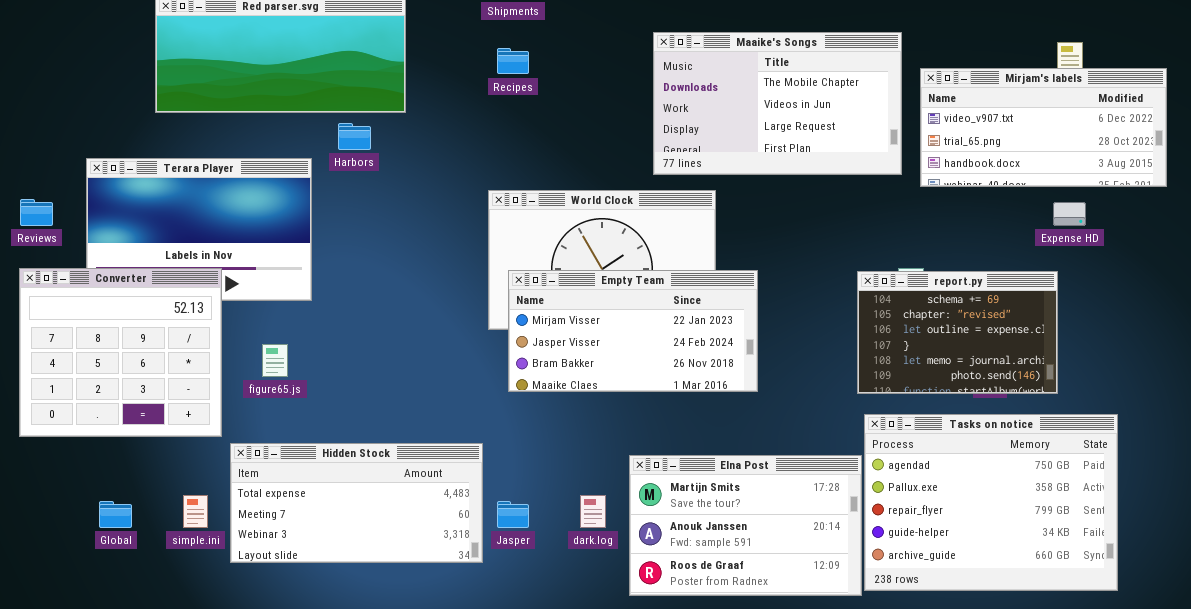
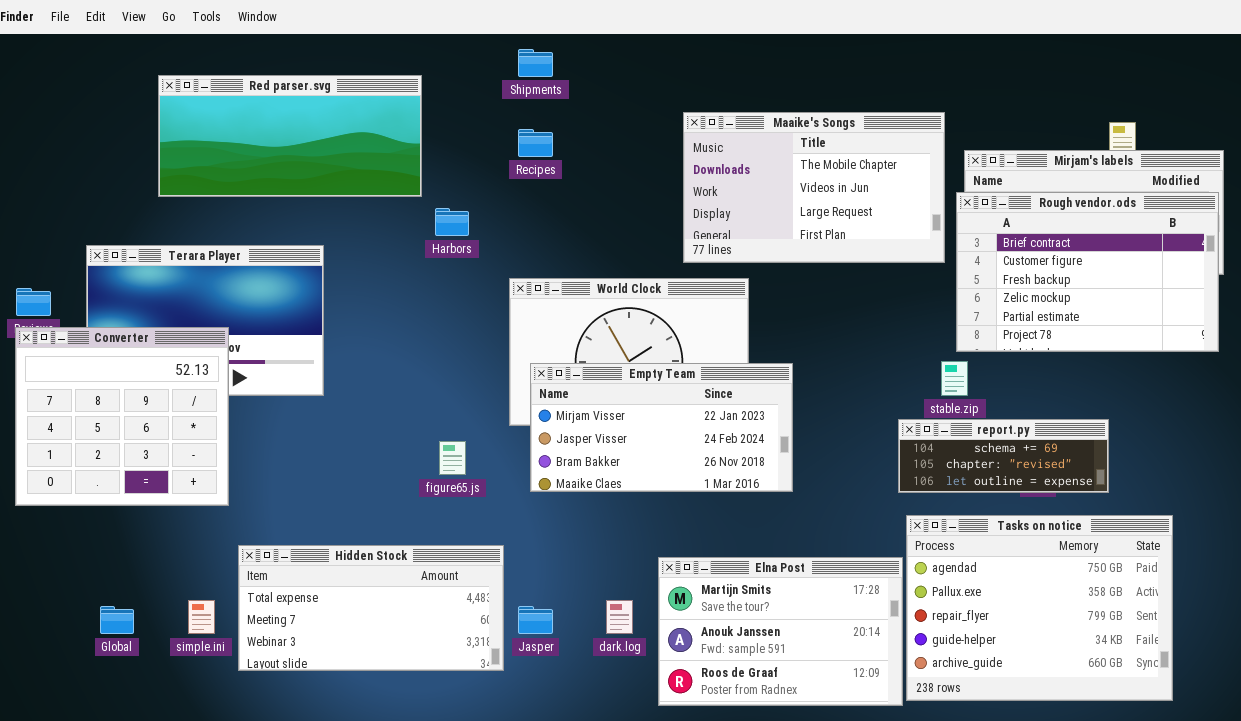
Rough vendor.ods: none -> [956,192,1219,352], opened
Harbors: [338,123,371,150] -> [435,208,469,236], moved
Converter: [19,268,222,437] -> [15,327,229,506], moved
report.py: [857,271,1058,394] -> [898,419,1109,493], resized
figure65.js: [262,344,288,377] -> [439,441,466,475], moved

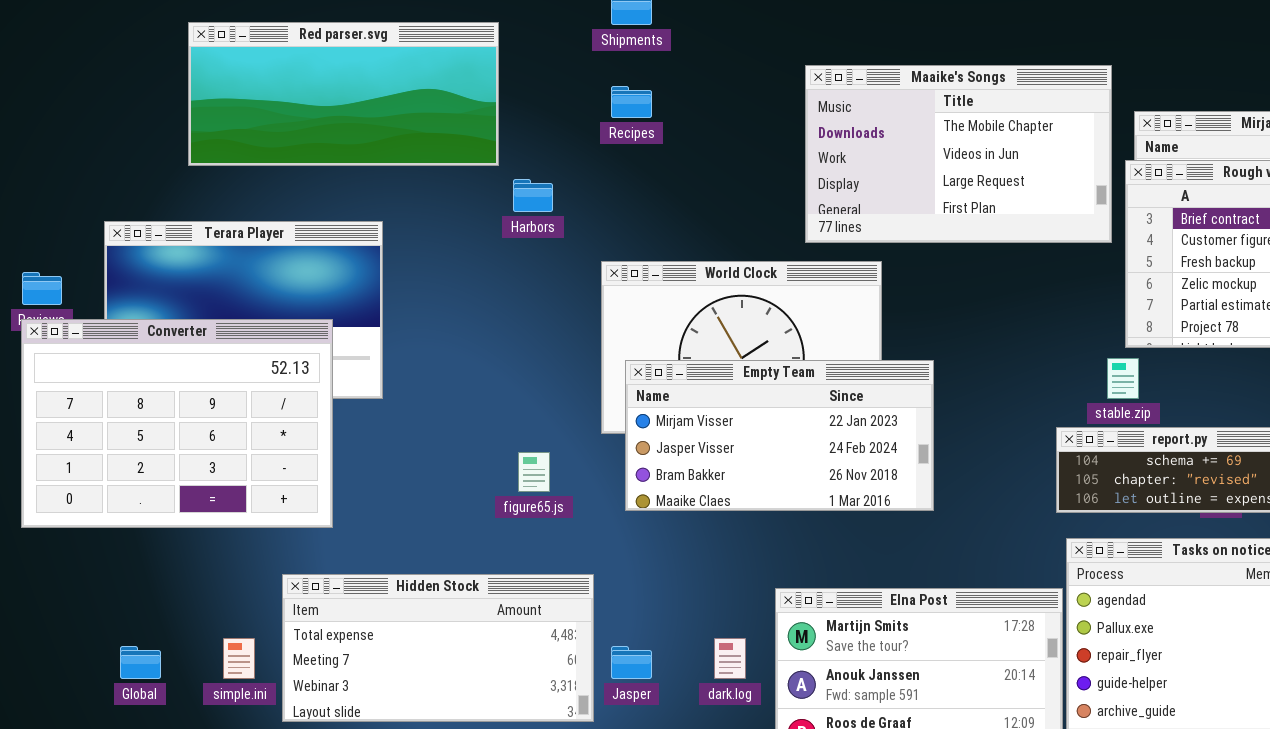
Converter: [15,327,229,506] -> [21,319,333,528], resized

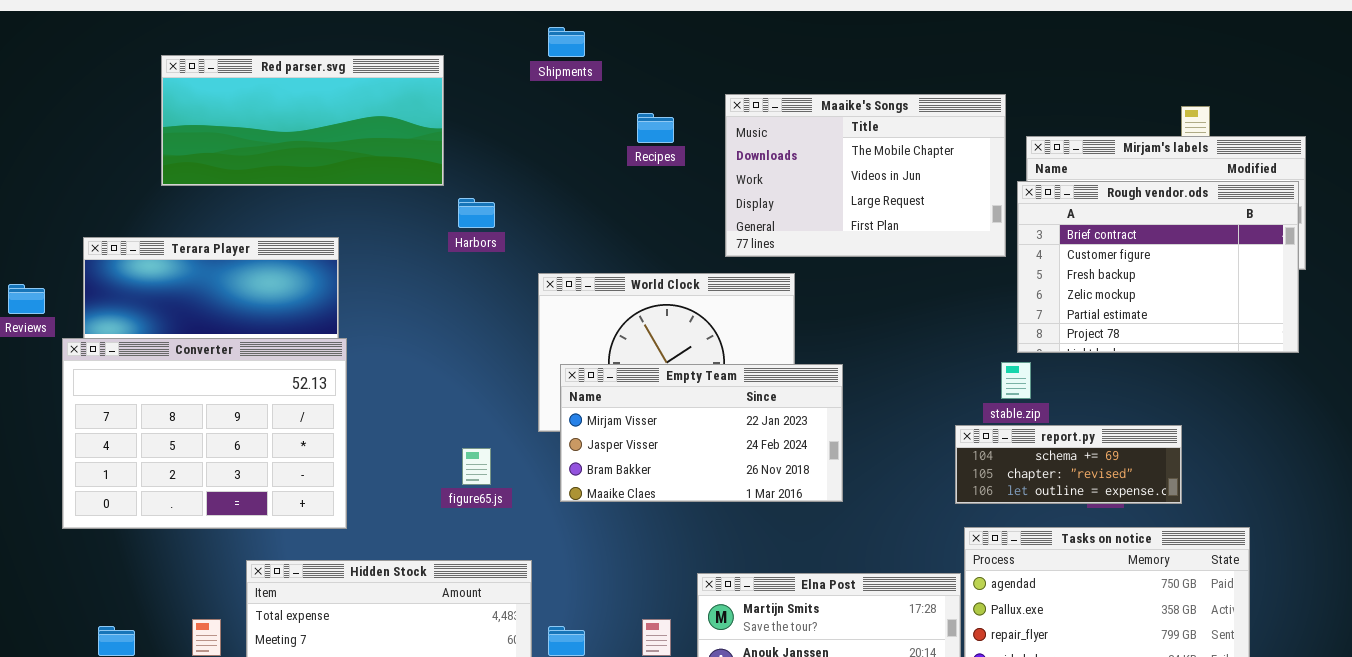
Recipes: [611,86,652,118] -> [637,113,674,143], moved
Converter: [21,319,333,528] -> [62,338,347,529], moved

